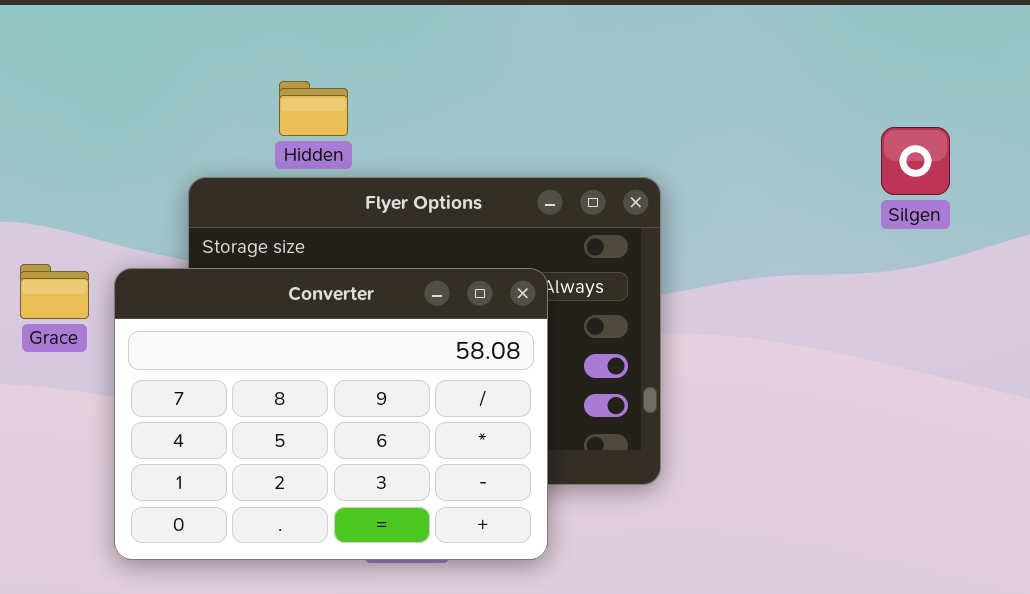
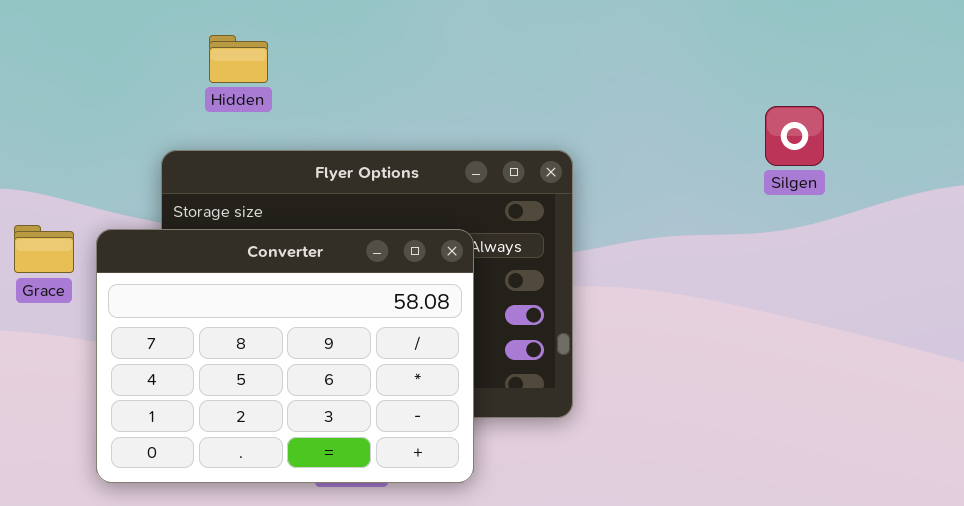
Hidden: [279,81,348,136] -> [209,35,268,83], moved

